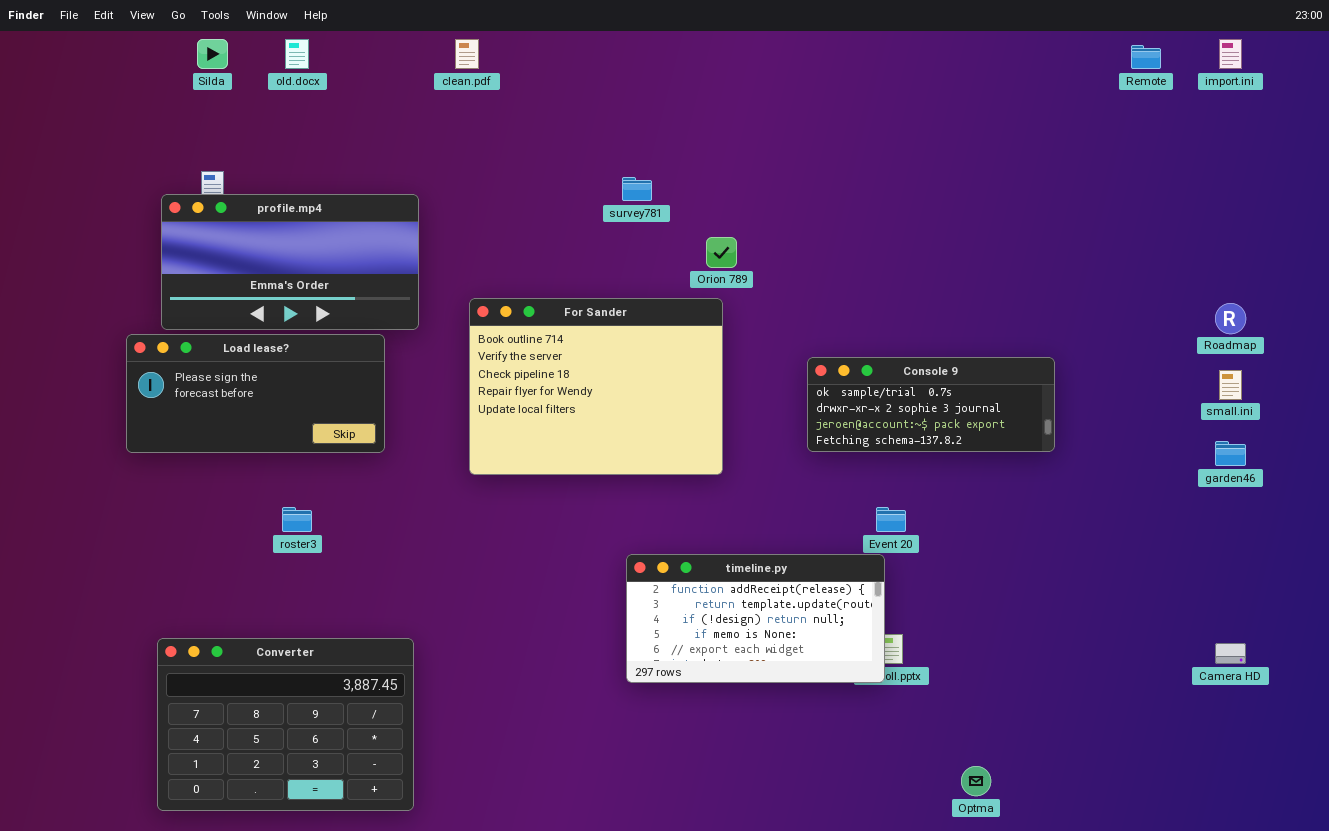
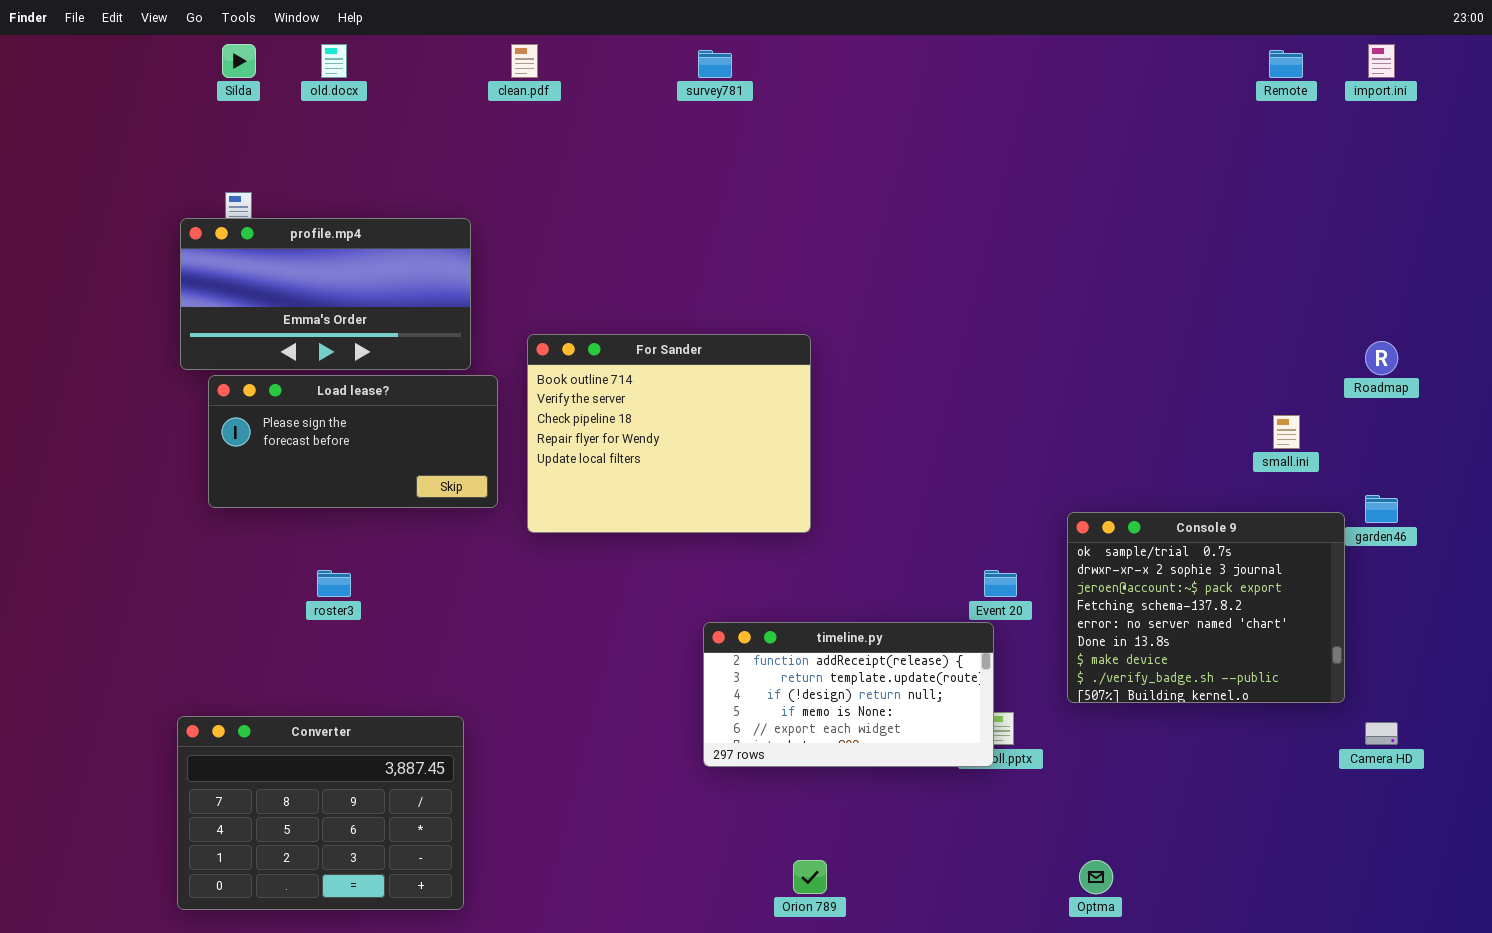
survey781: [622,177,652,201] -> [698,50,732,78], moved
Orion 789: [706,237,737,268] -> [793,860,827,894], moved
Load lease?: [126,334,385,453] -> [208,375,498,508], moved
Console 9: [807,357,1055,452] -> [1067,512,1345,703], moved, resized
small.ini: [1219,370,1242,400] -> [1273,415,1300,449], moved

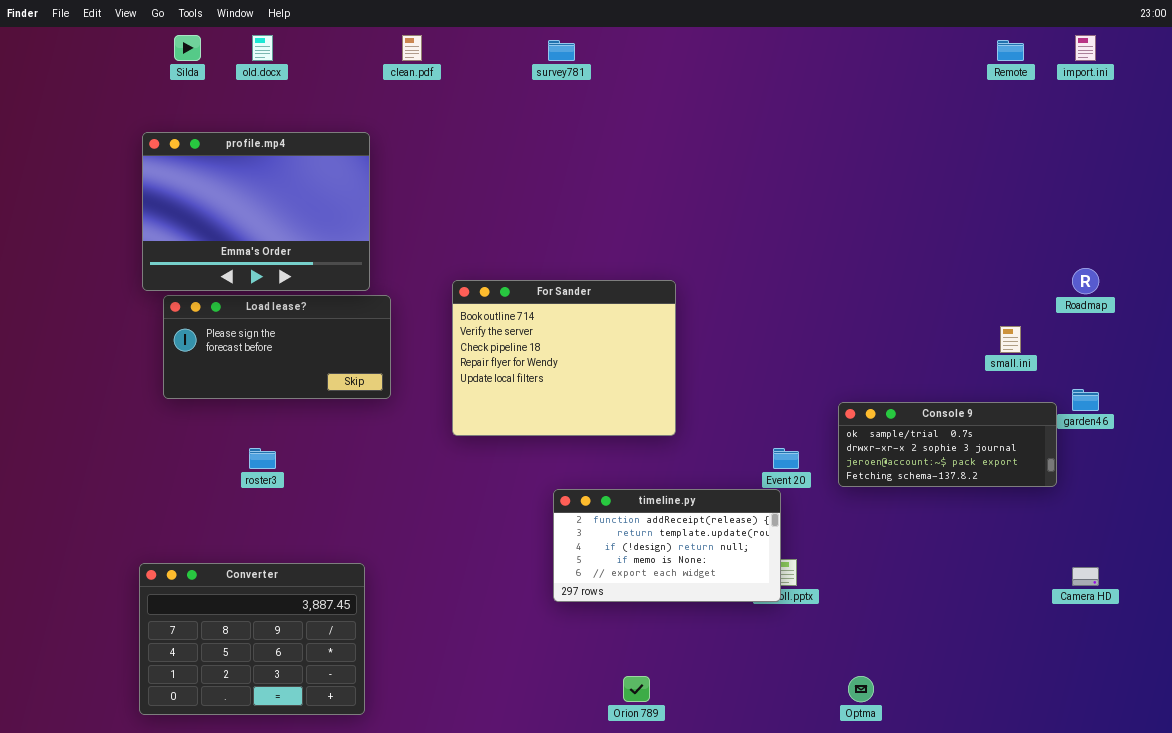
profile.mp4: [180,218,471,370] -> [142,132,370,291], resized
For Sander: [527,334,811,533] -> [452,280,676,436], moved
Console 9: [1067,512,1345,703] -> [838,402,1057,487], resized

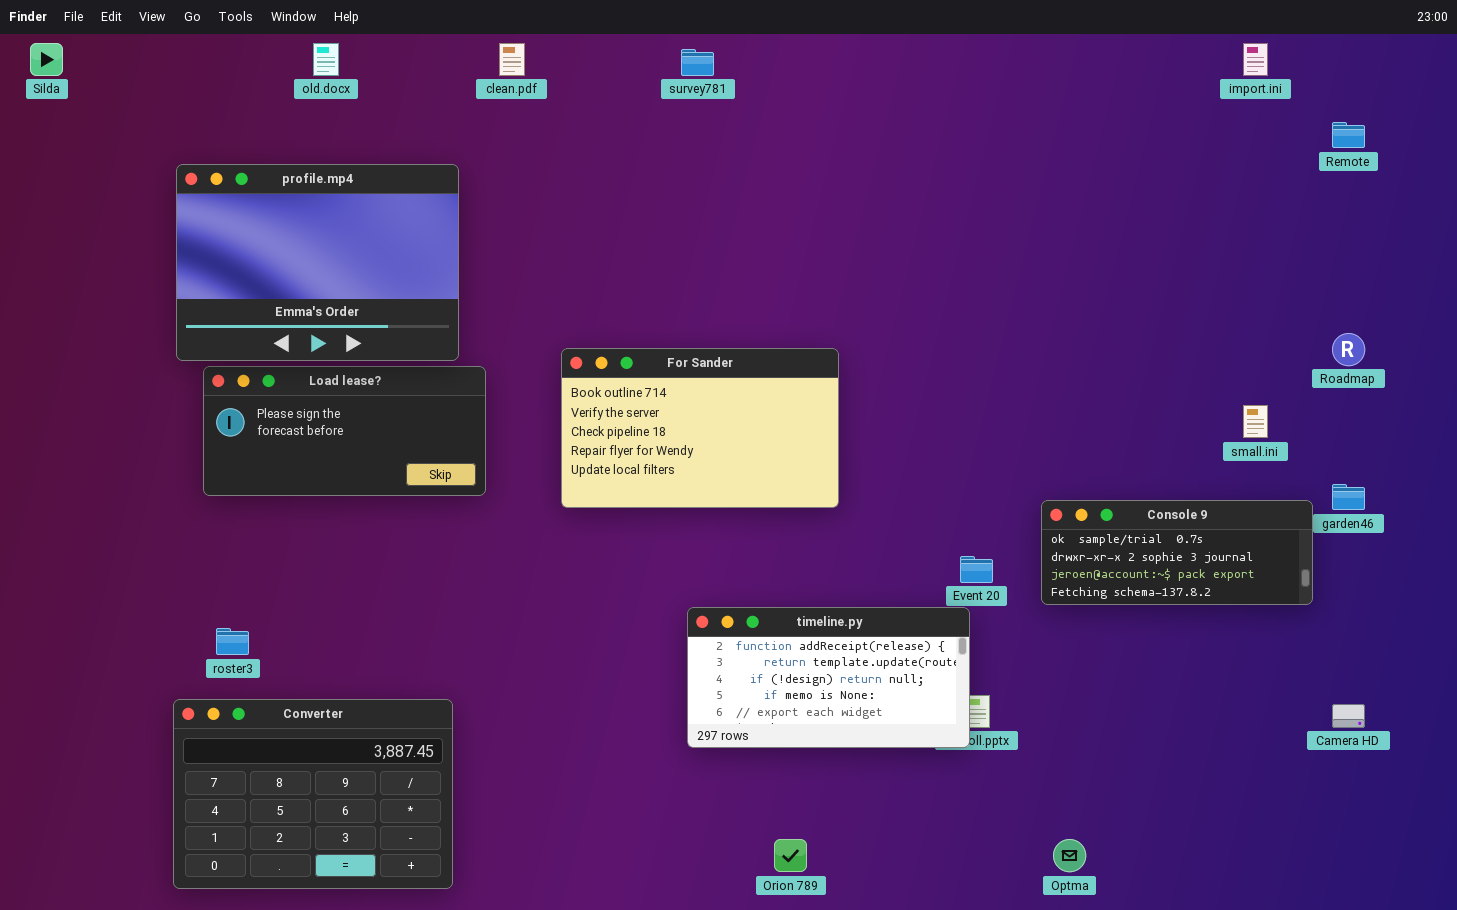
Silda: [174,35,201,61] -> [30,43,63,76], moved
import.ini: [1075,35,1096,61] -> [1243,43,1268,76], moved
Remote: [997,40,1024,61] -> [1332,122,1365,148], moved
For Sander: [452,280,676,436] -> [561,348,839,508], resized
roster3: [249,448,276,469] -> [216,628,249,655], moved

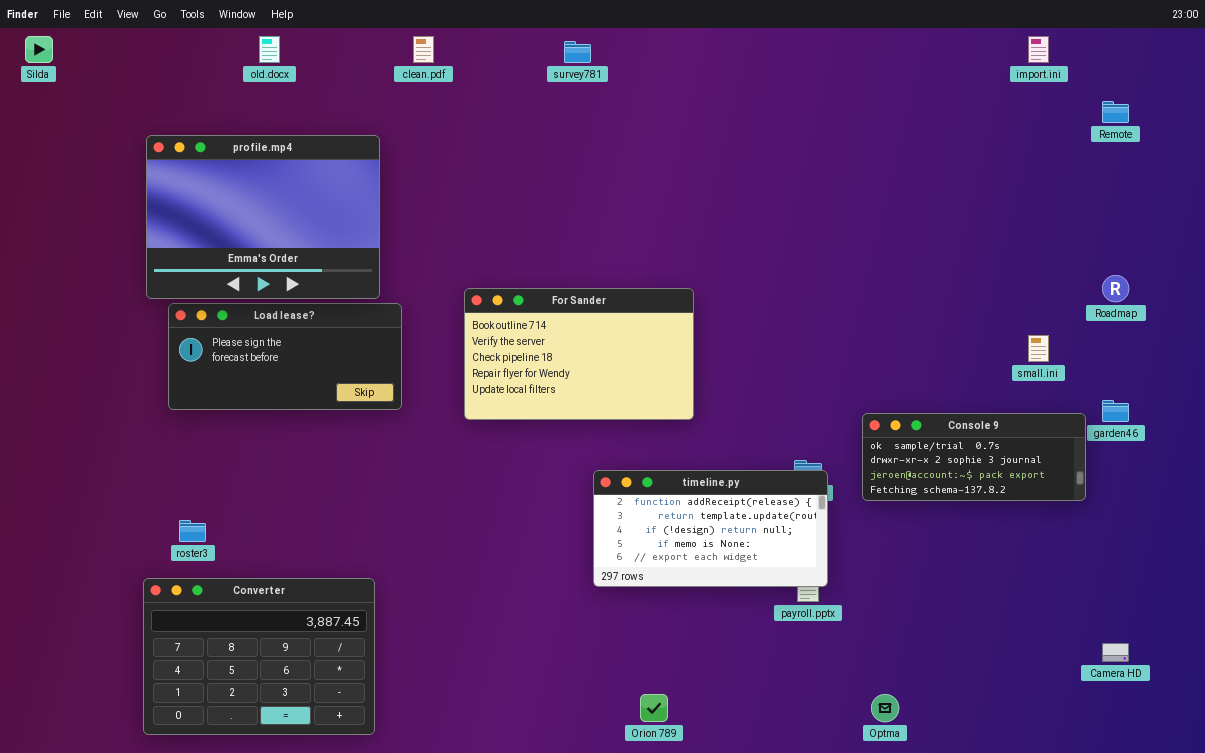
timeline.py: [687,607,970,748] -> [593,470,828,587], moved
Camera HD: [1332,704,1365,728] -> [1102,643,1129,662], moved

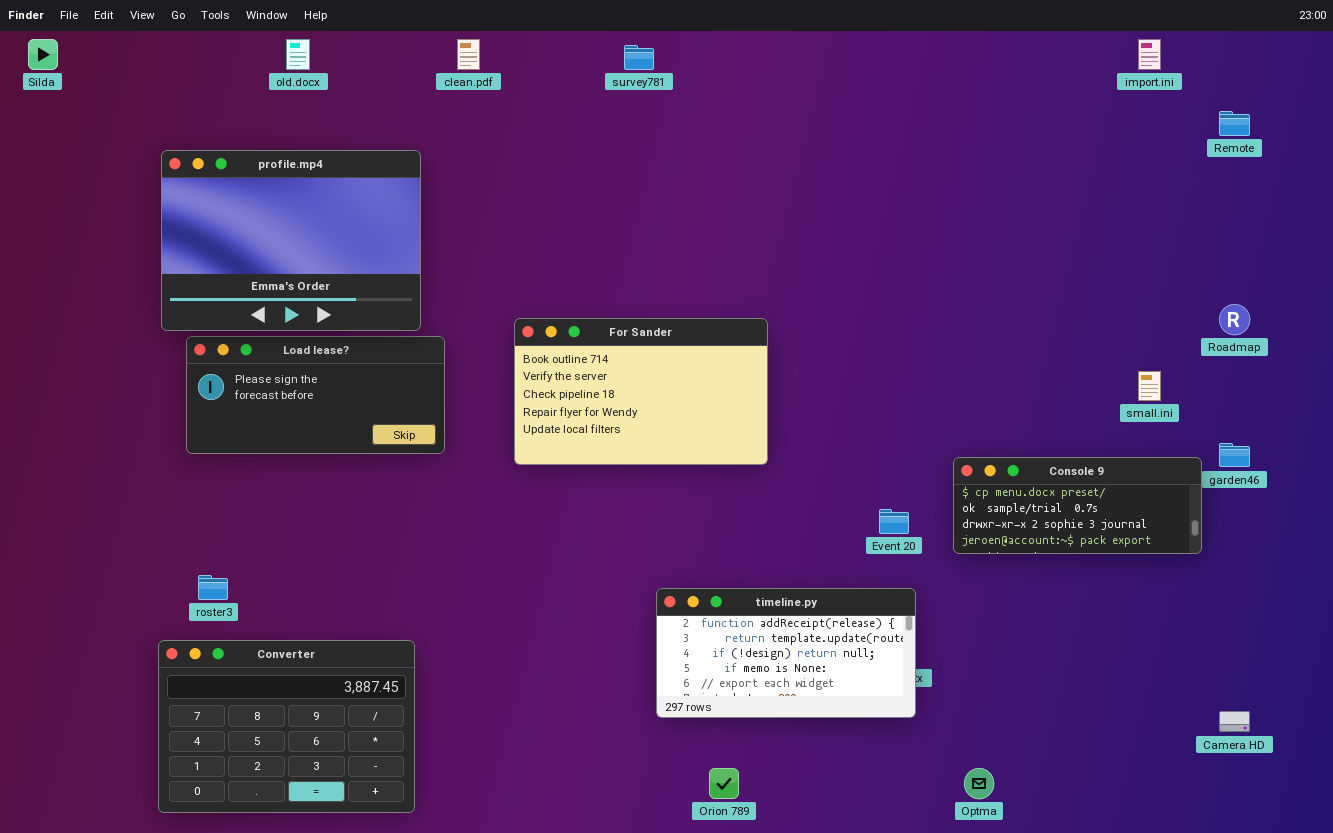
Console 9: [862,413,1086,501] -> [953,457,1202,554], scrolled up 1 row
timeline.py: [593,470,828,587] -> [656,588,916,718], moved

